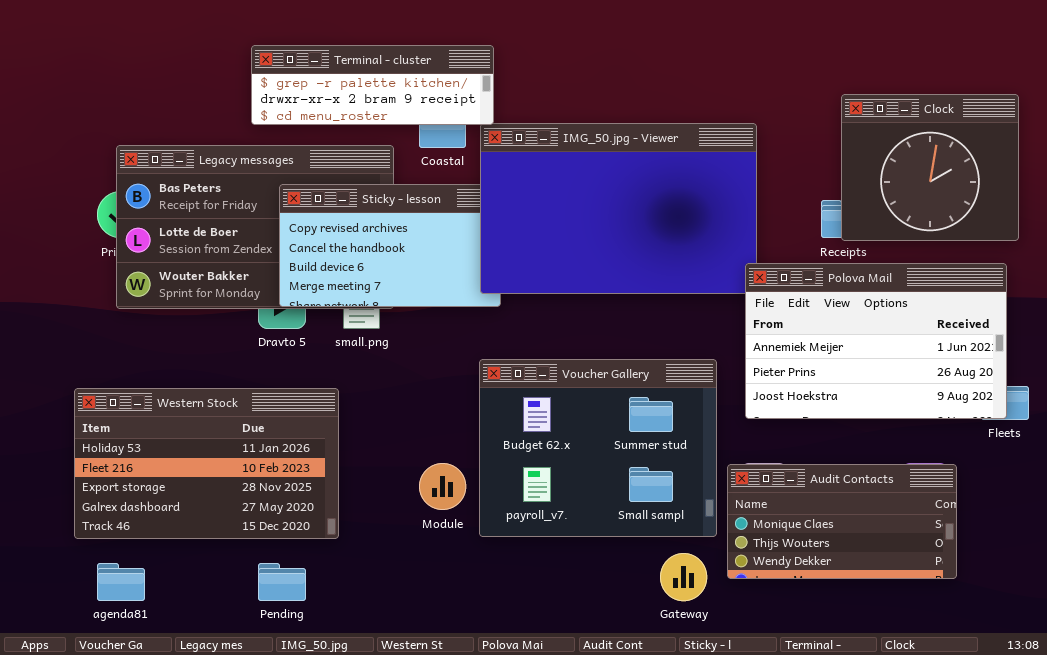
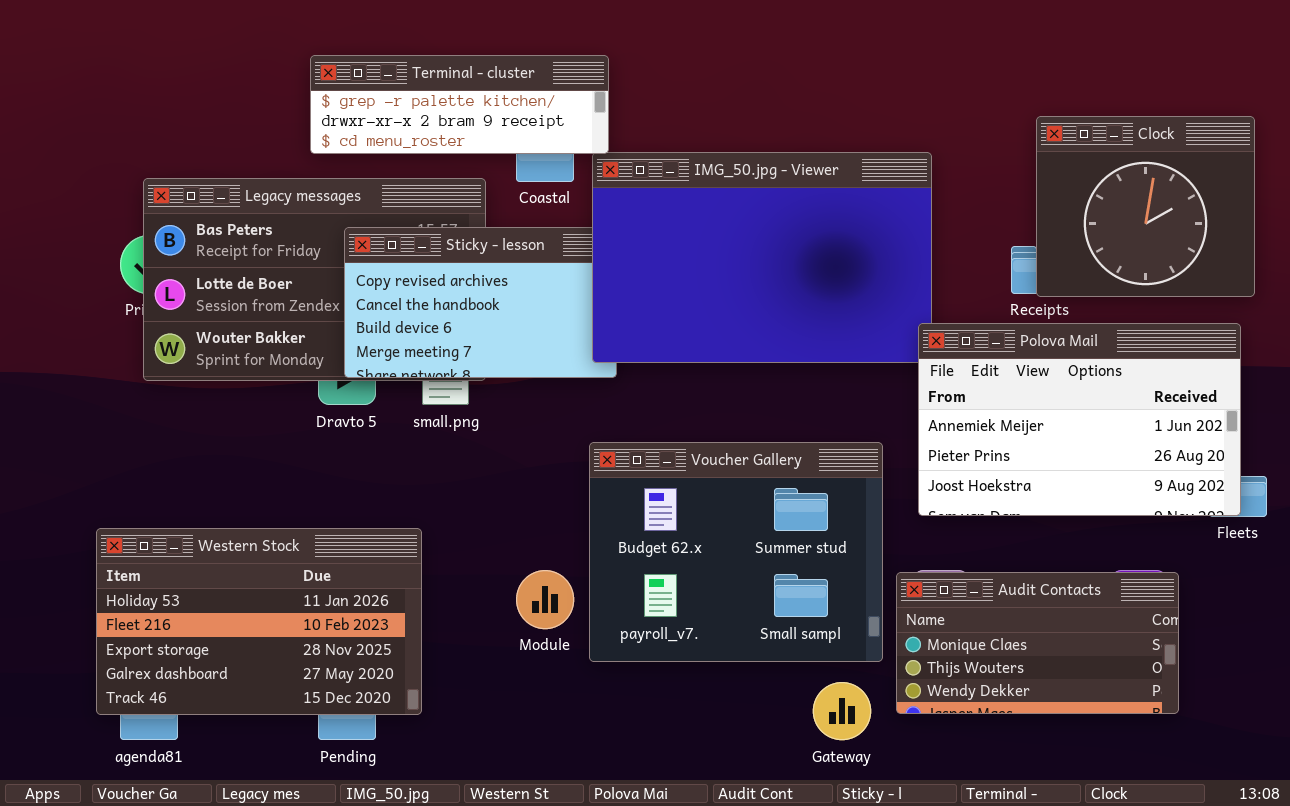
Western Stock: [74,388,339,539] -> [96,528,422,715], moved

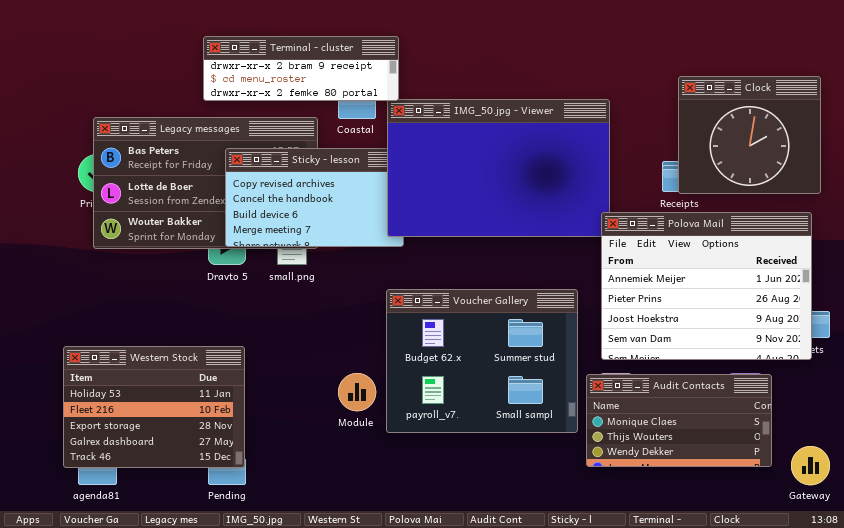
Terminal - cluster: [310,55,609,154] -> [203,36,399,101], scrolled down 1 row
Polova Mail: [918,323,1241,516] -> [601,212,812,360], resized
Western Stock: [96,528,422,715] -> [63,346,245,468], resized
Gateway: [813,682,871,740] -> [791,446,830,485], moved

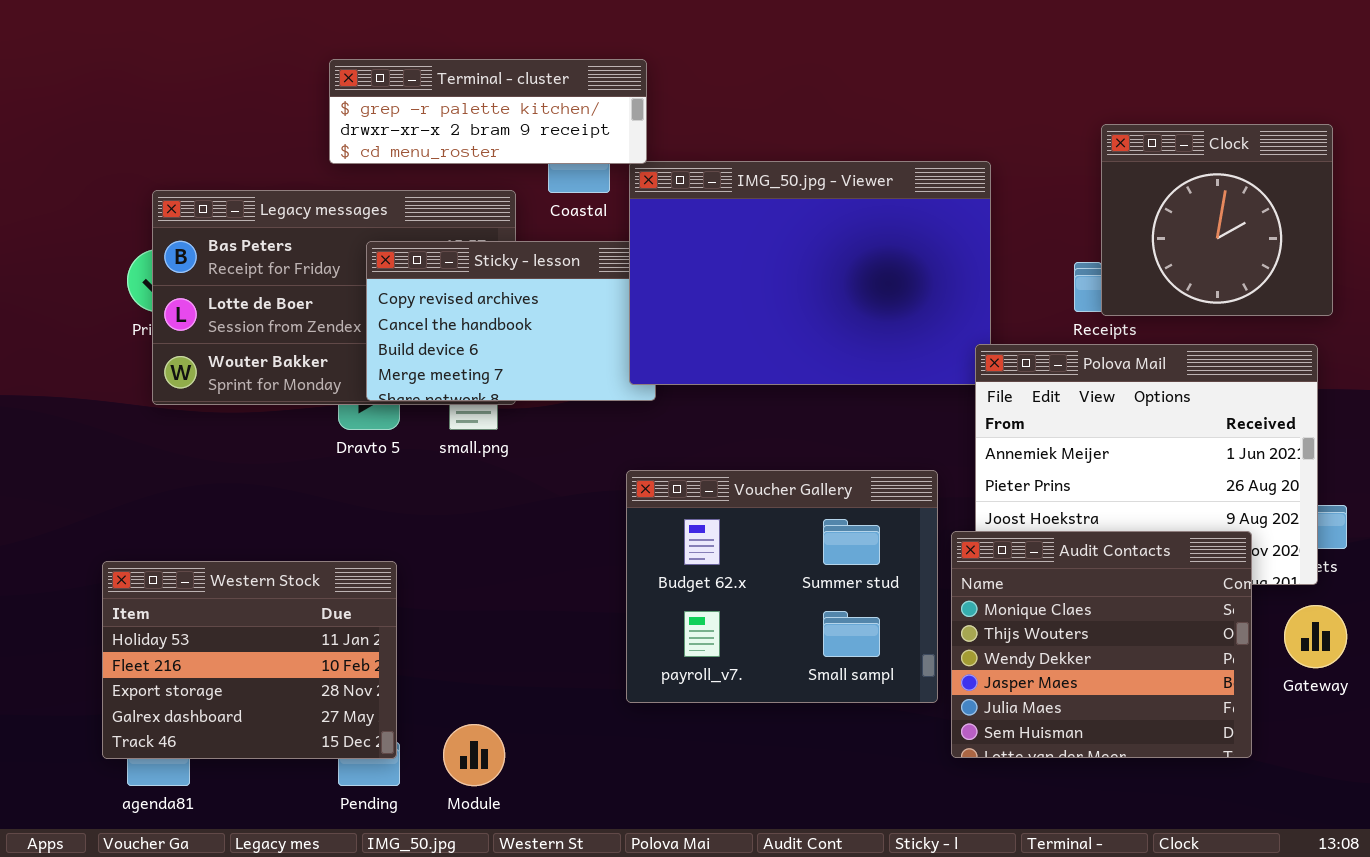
Terminal - cluster: [203,36,399,101] -> [329,59,647,164], scrolled up 1 row
Module: [338,373,376,411] -> [443,724,505,786], moved
Audit Contacts: [586,374,772,467] -> [951,531,1252,758], resized
Gateway: [791,446,830,485] -> [1284,605,1347,668], moved

